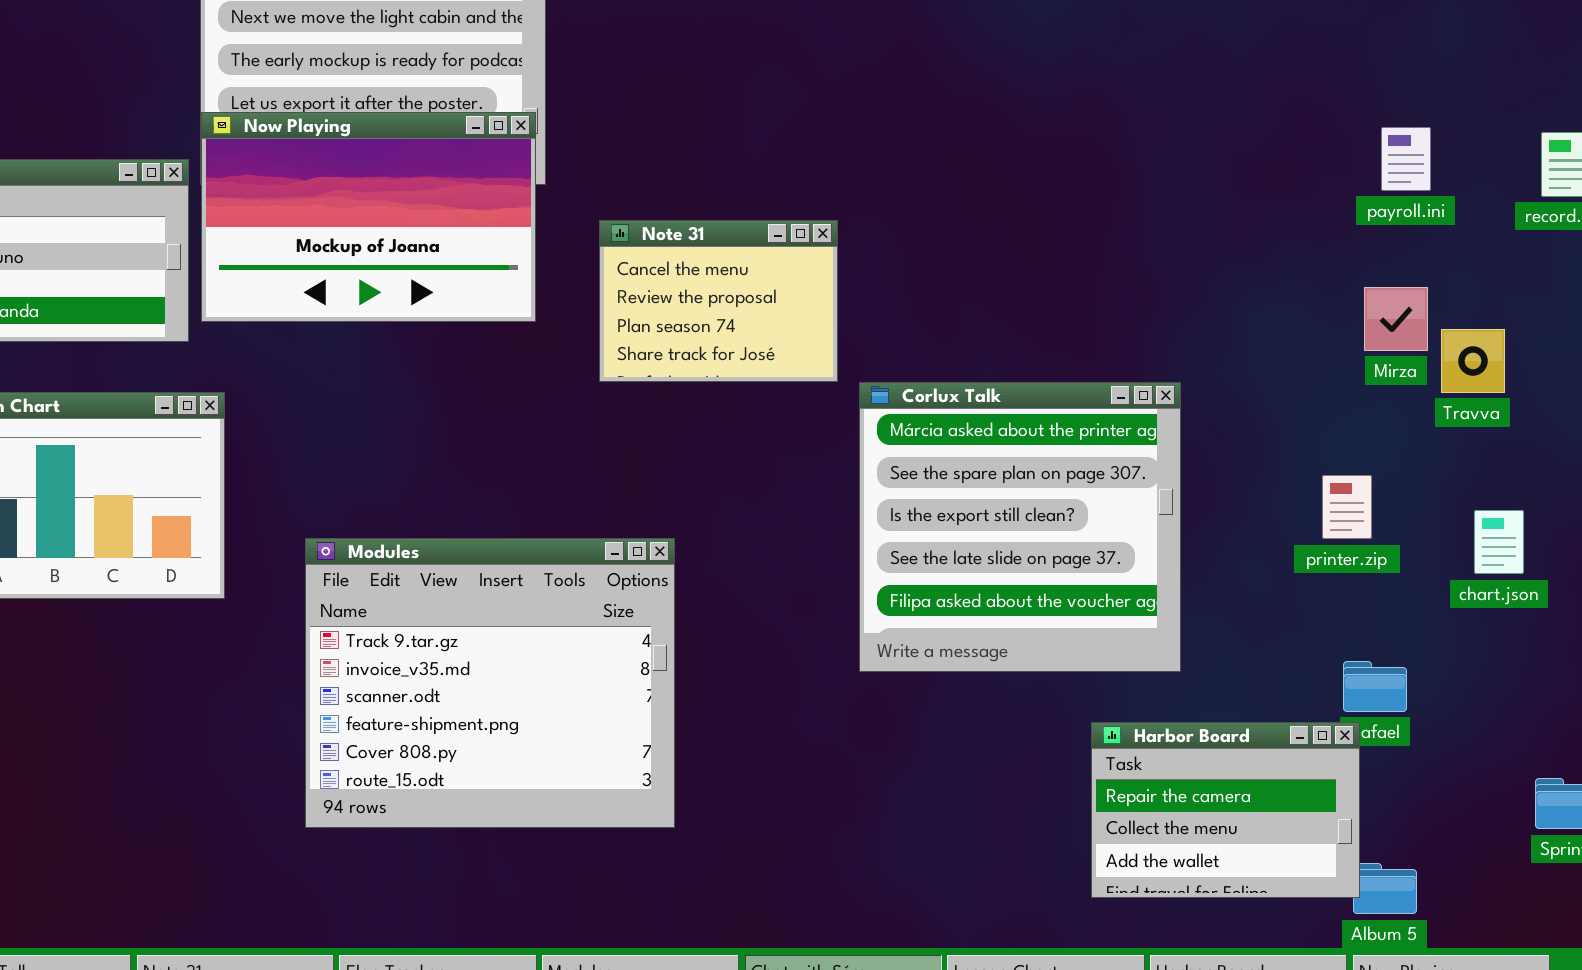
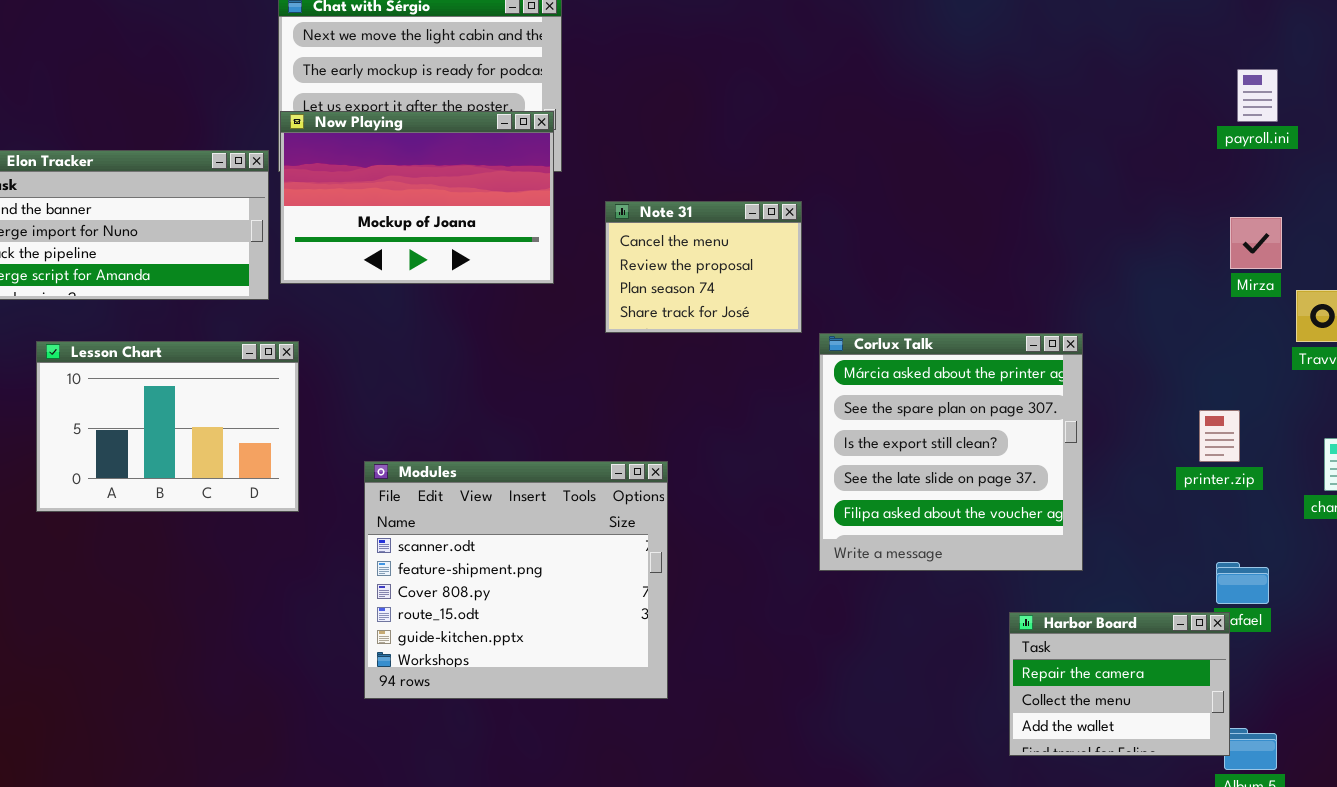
payroll.ini: [1381,127,1431,191] -> [1237,69,1278,122], moved
Mirza: [1364,287,1428,351] -> [1230,217,1282,269], moved
Modules: [305,538,675,828] -> [364,461,668,699], scrolled down 2 rows

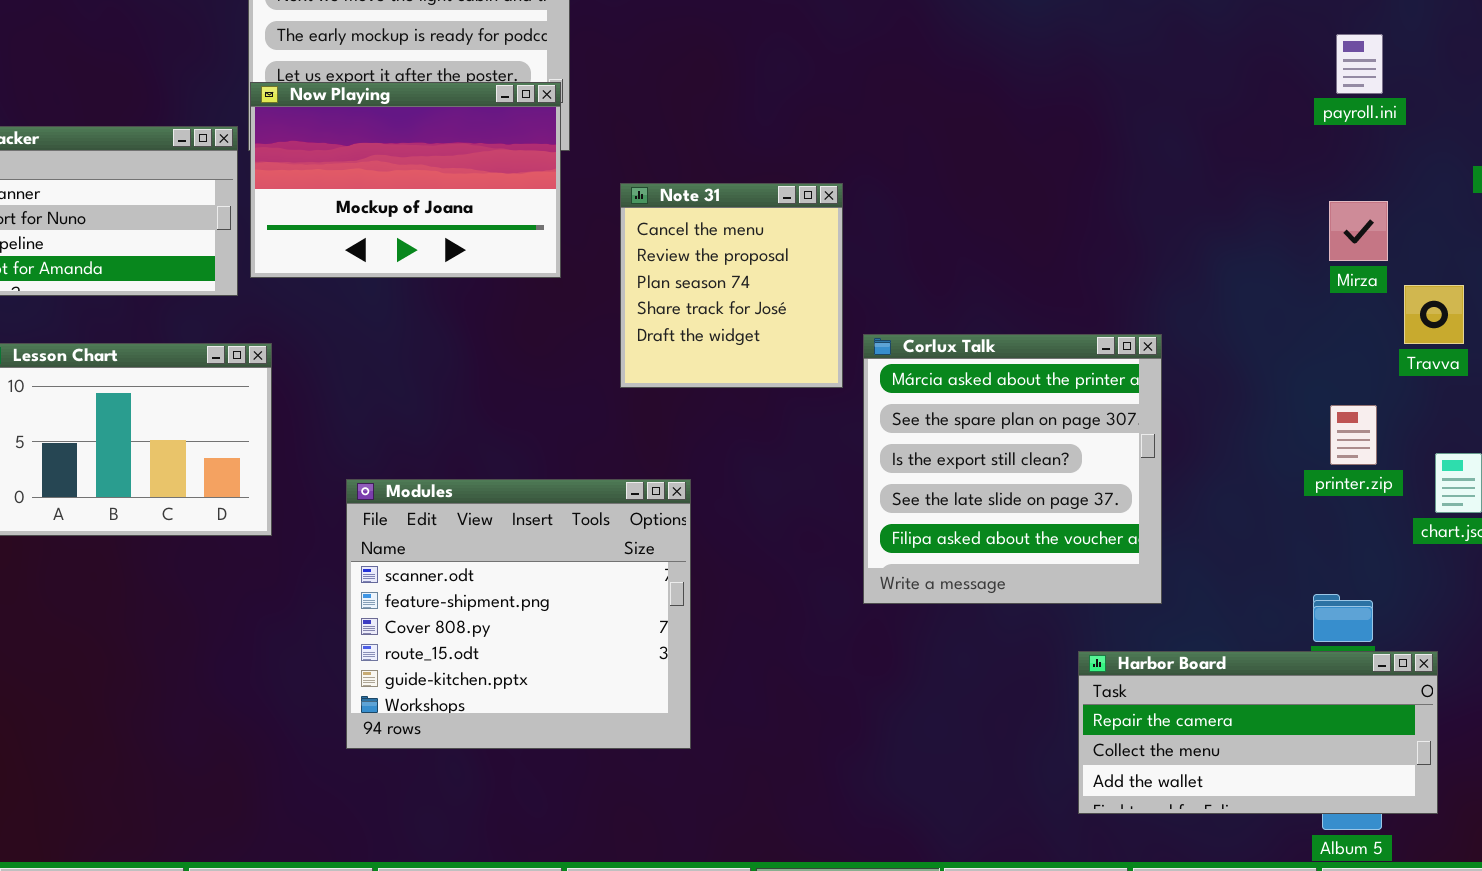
Note 31: [605,201,802,333] -> [620,183,843,388], resized
printer.zip: [1199,410,1240,462] -> [1330,405,1377,465], moved
Harbor Board: [1009,612,1230,756] -> [1078,651,1438,814], resized

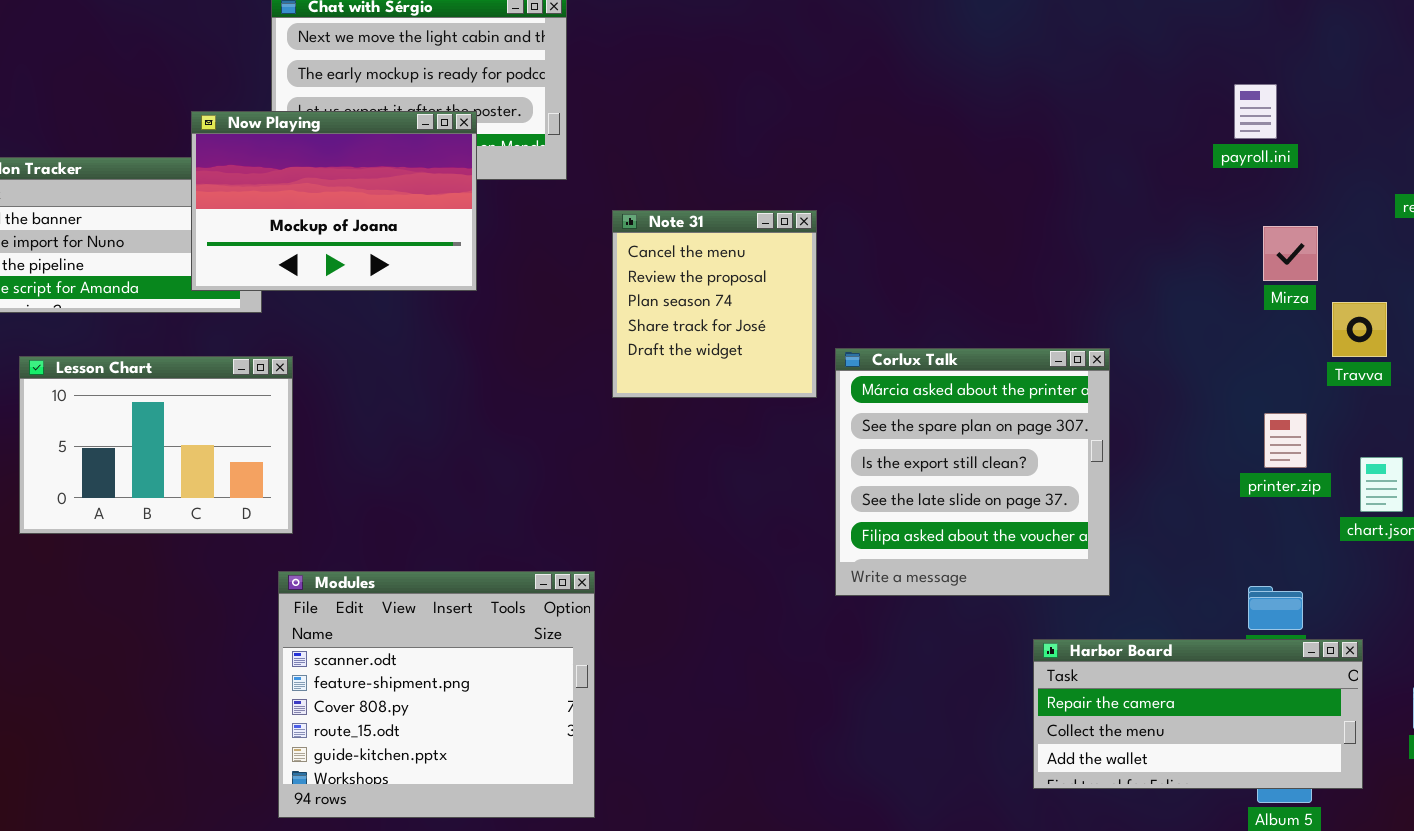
payroll.ini: [1336,34,1383,94] -> [1234,84,1277,139], moved
Now Playing: [250,82,561,278] -> [191,111,477,291], moved
Modules: [346,479,691,749] -> [278,571,595,818], moved

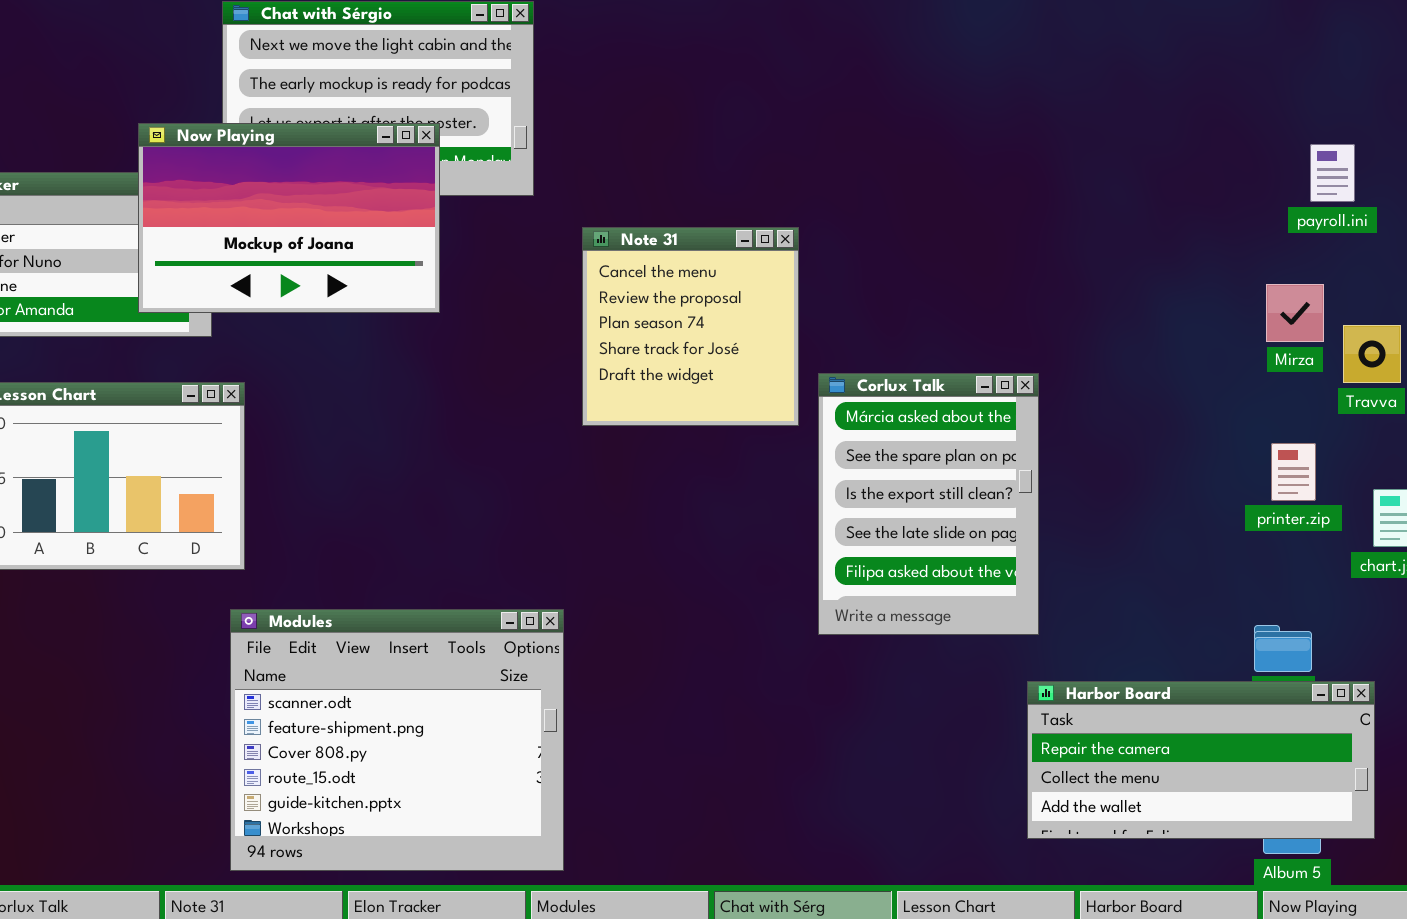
payroll.ini: [1234,84,1277,139] -> [1310,144,1355,202], moved
Mirza: [1263,226,1318,281] -> [1266,284,1324,342], moved
Corlux Talk: [835,348,1110,596] -> [818,373,1039,635], resized

